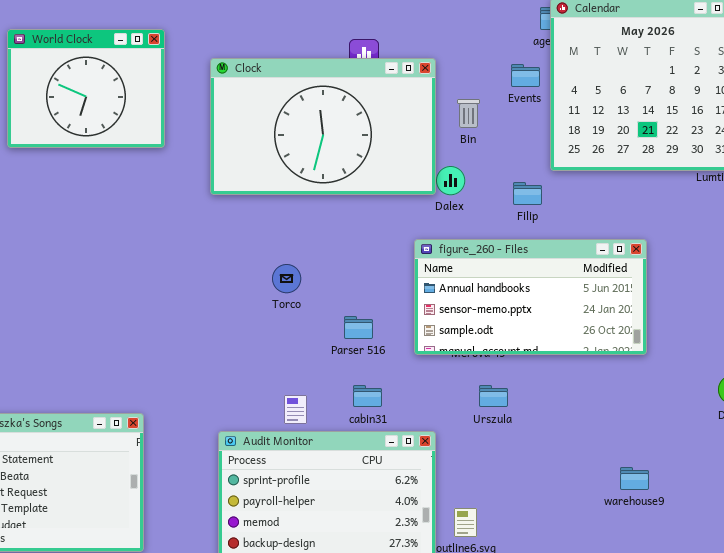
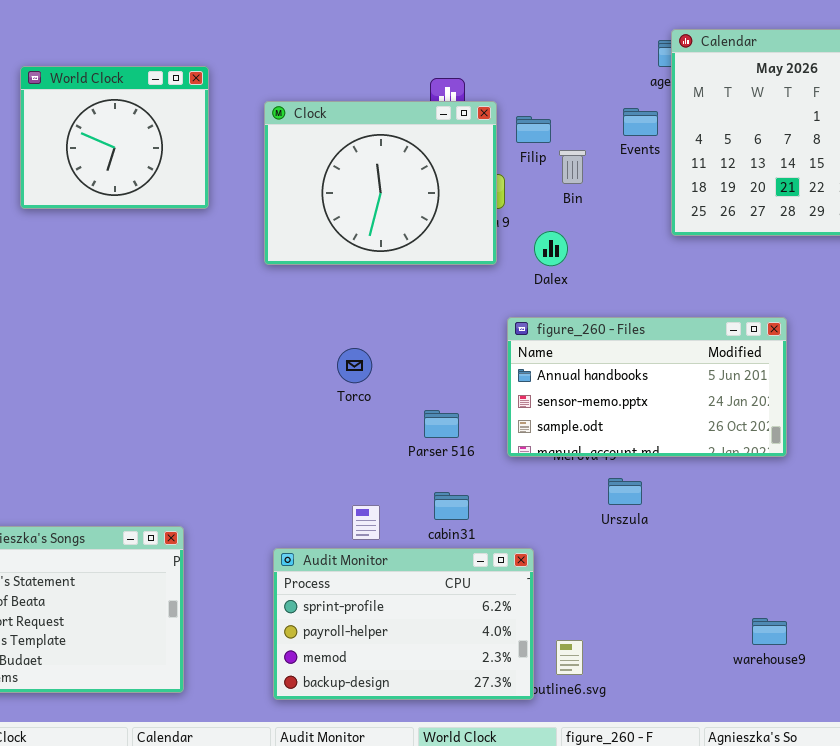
Clock: [210,58,436,195] -> [264,101,497,265], resized
Filip: [513,182,542,205] -> [516,116,551,143], moved
Urszula: [479,385,508,407] -> [608,478,642,505], moved
warehouse9: [620,467,649,490] -> [752,618,787,645], moved

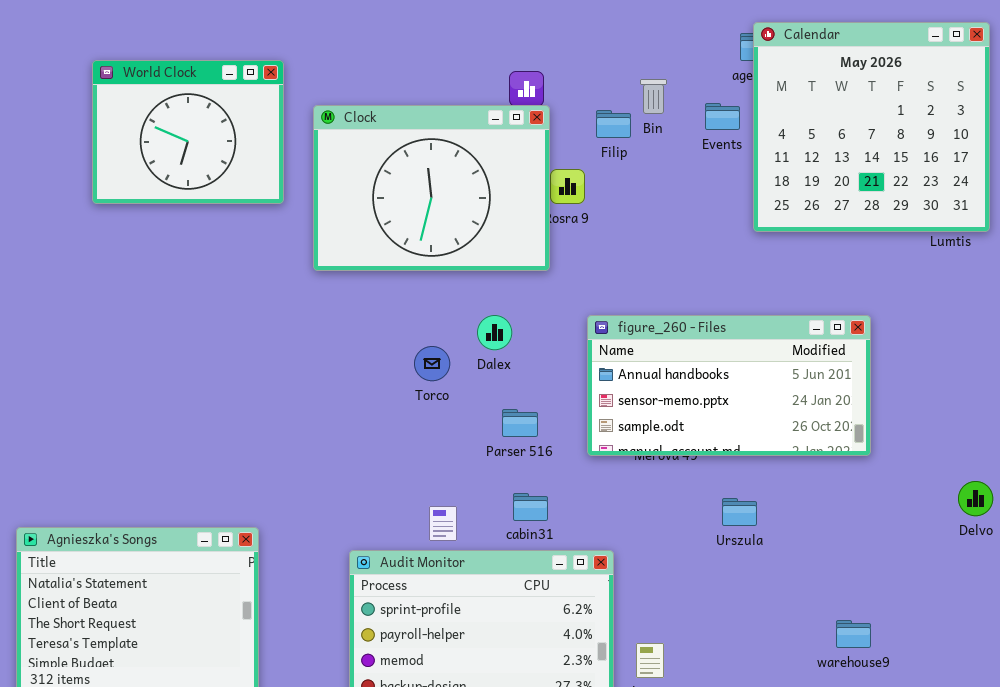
Clock: [264,101,497,265] -> [313,105,550,271], moved
Bin: [559,150,586,184] -> [640,79,667,114], moved
Dalex: [534,231,568,266] -> [477,315,512,350], moved
Urszula: [608,478,642,505] -> [722,498,757,526], moved

